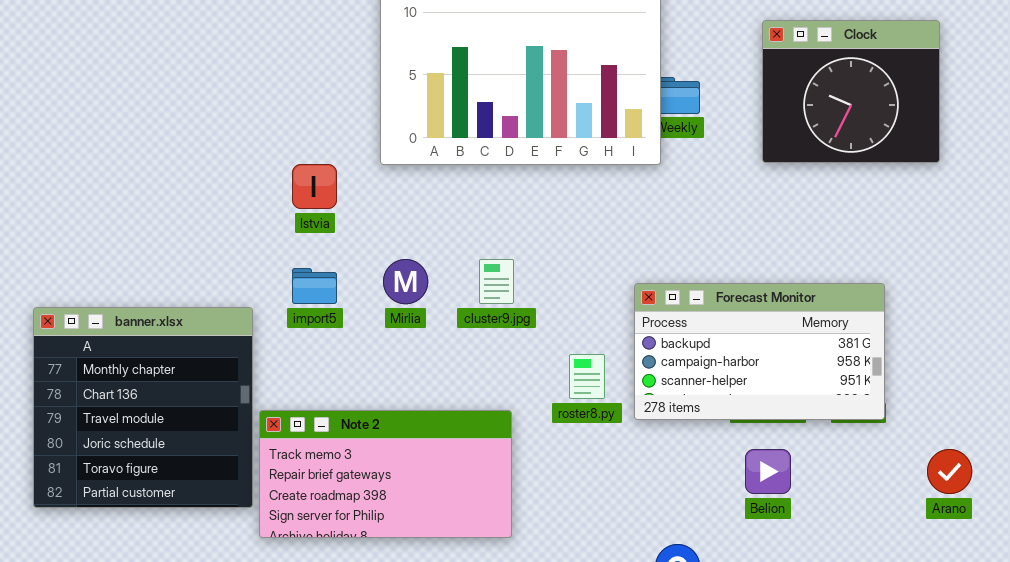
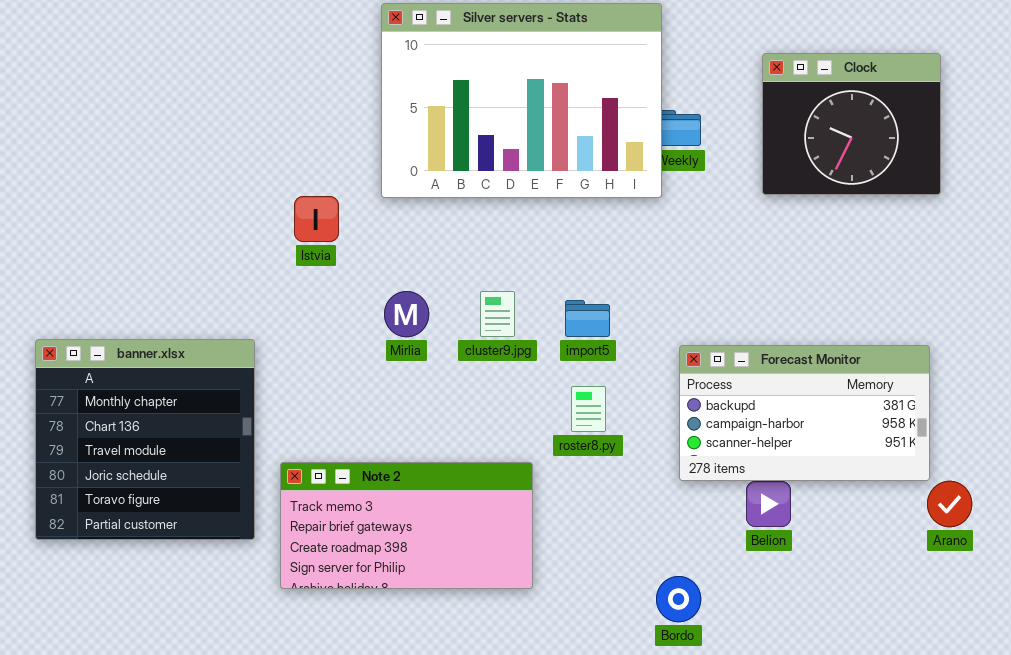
import5: [292,268,337,304] -> [565,300,610,337], moved
Forecast Monitor: [634,283,885,420] -> [679,345,930,481], moved
Note 2: [259,410,512,538] -> [280,462,533,589], moved

